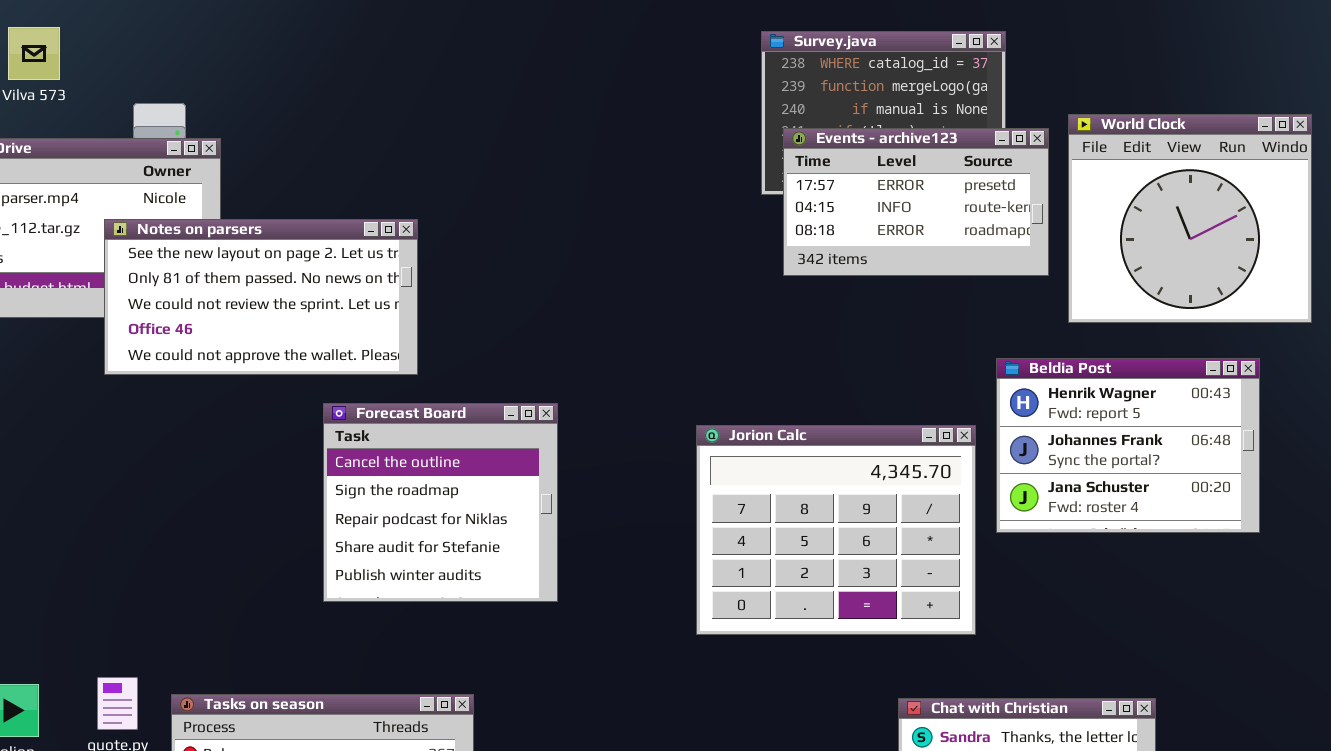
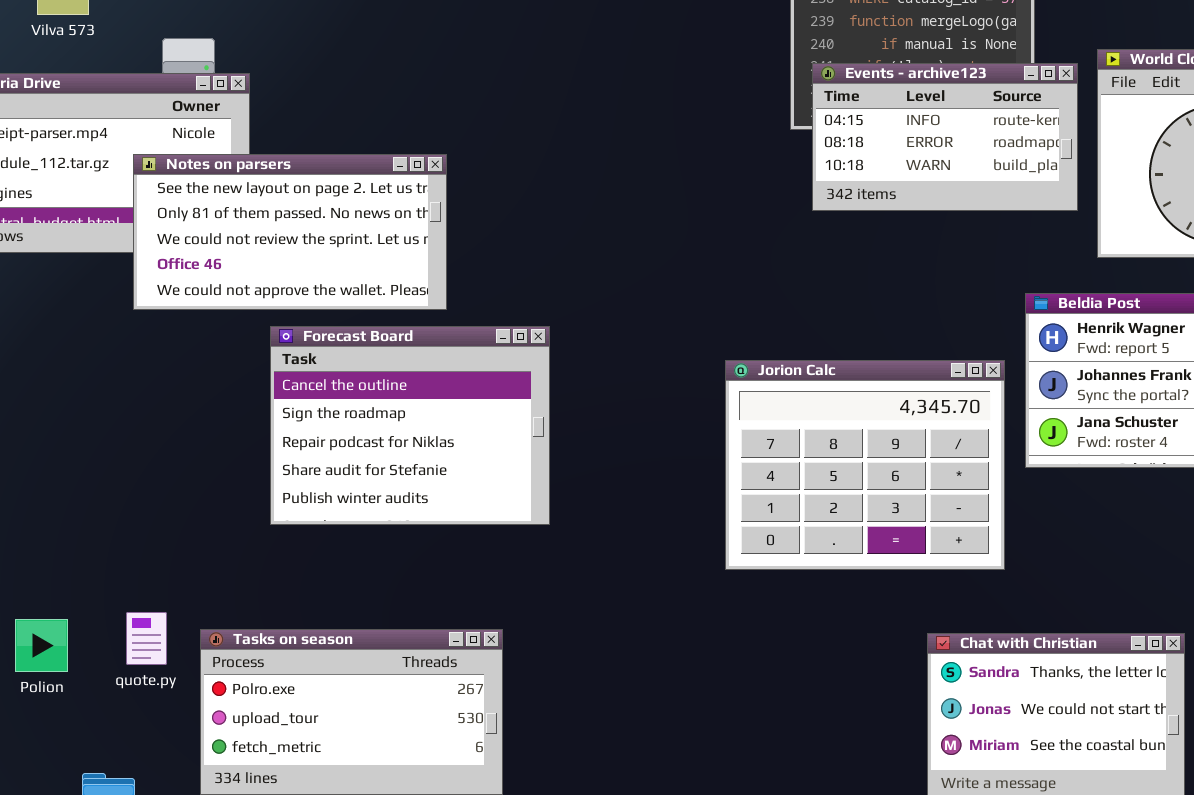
Events - archive123: [783,128,1049,276] -> [812,63,1078,211], scrolled down 1 row
Forecast Board: [323,403,558,602] -> [270,326,550,525], moved, resized

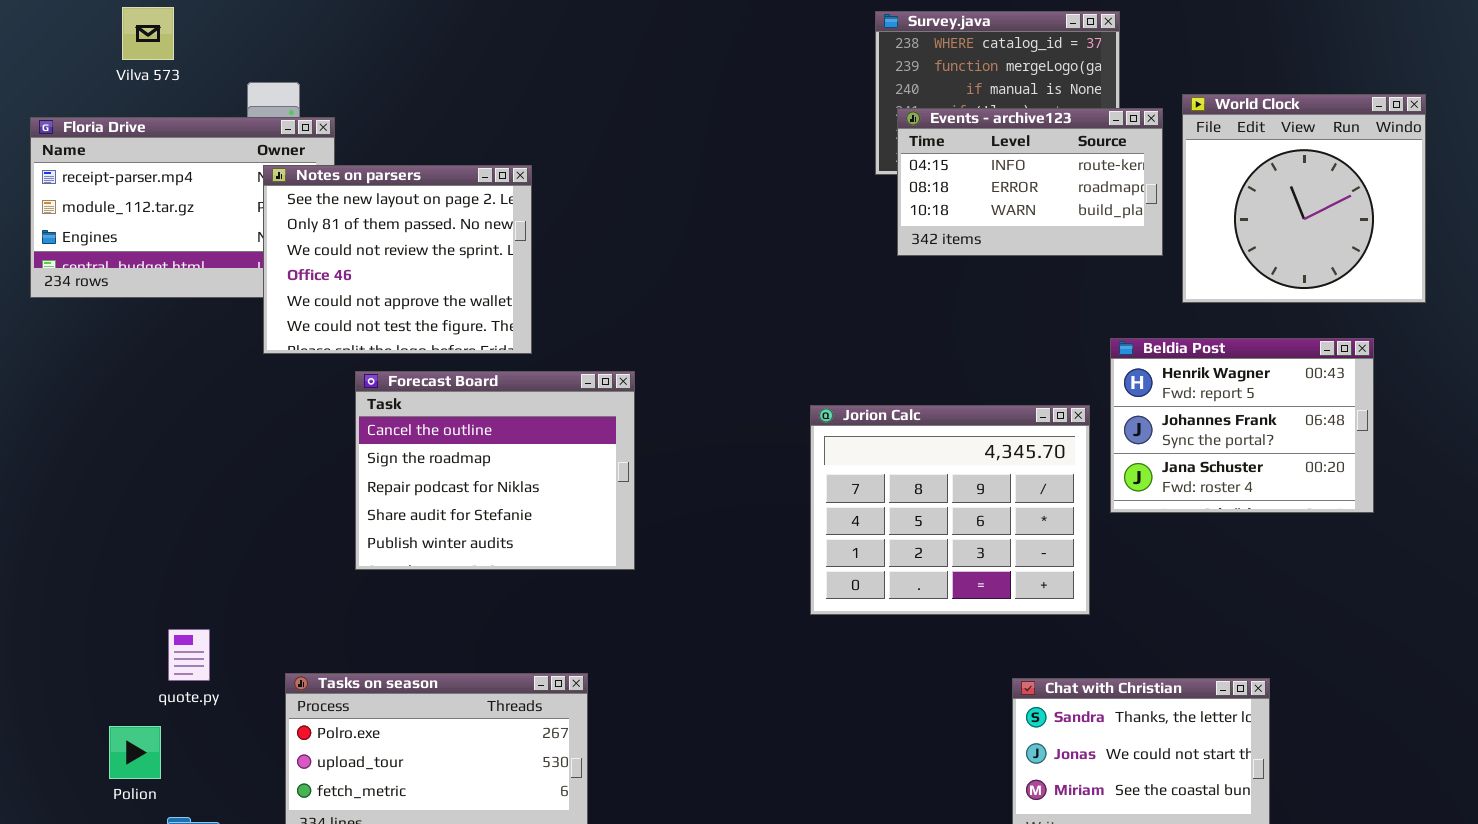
Notes on parsers: [133,154,447,310] -> [263,165,532,354], resized
quote.py: [126,612,167,665] -> [168,629,210,681], moved
Polion: [15,619,68,672] -> [109,726,161,779], moved

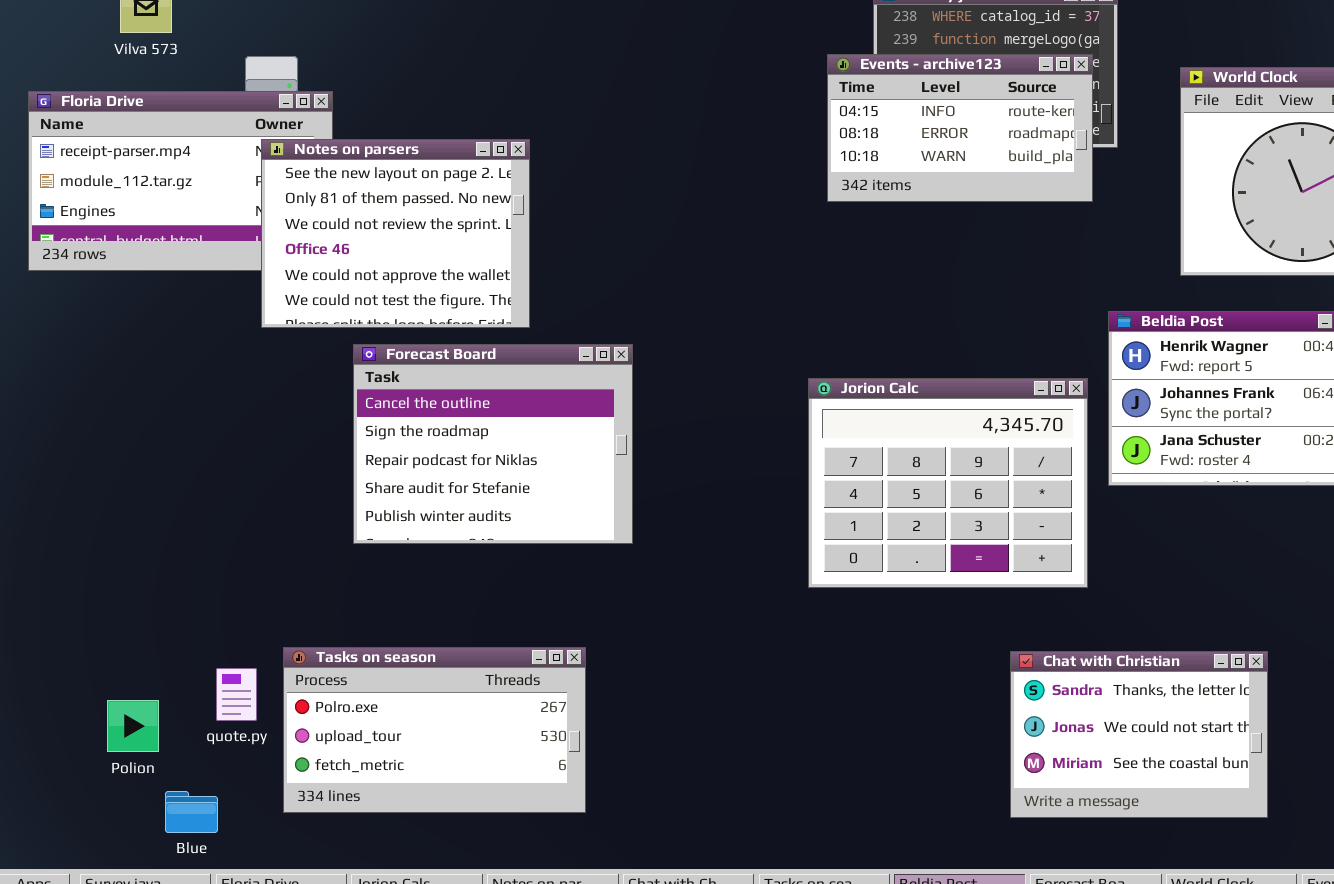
Events - archive123: [897,108,1163,256] -> [827,54,1093,202], moved
quote.py: [168,629,210,681] -> [216,668,257,721], moved

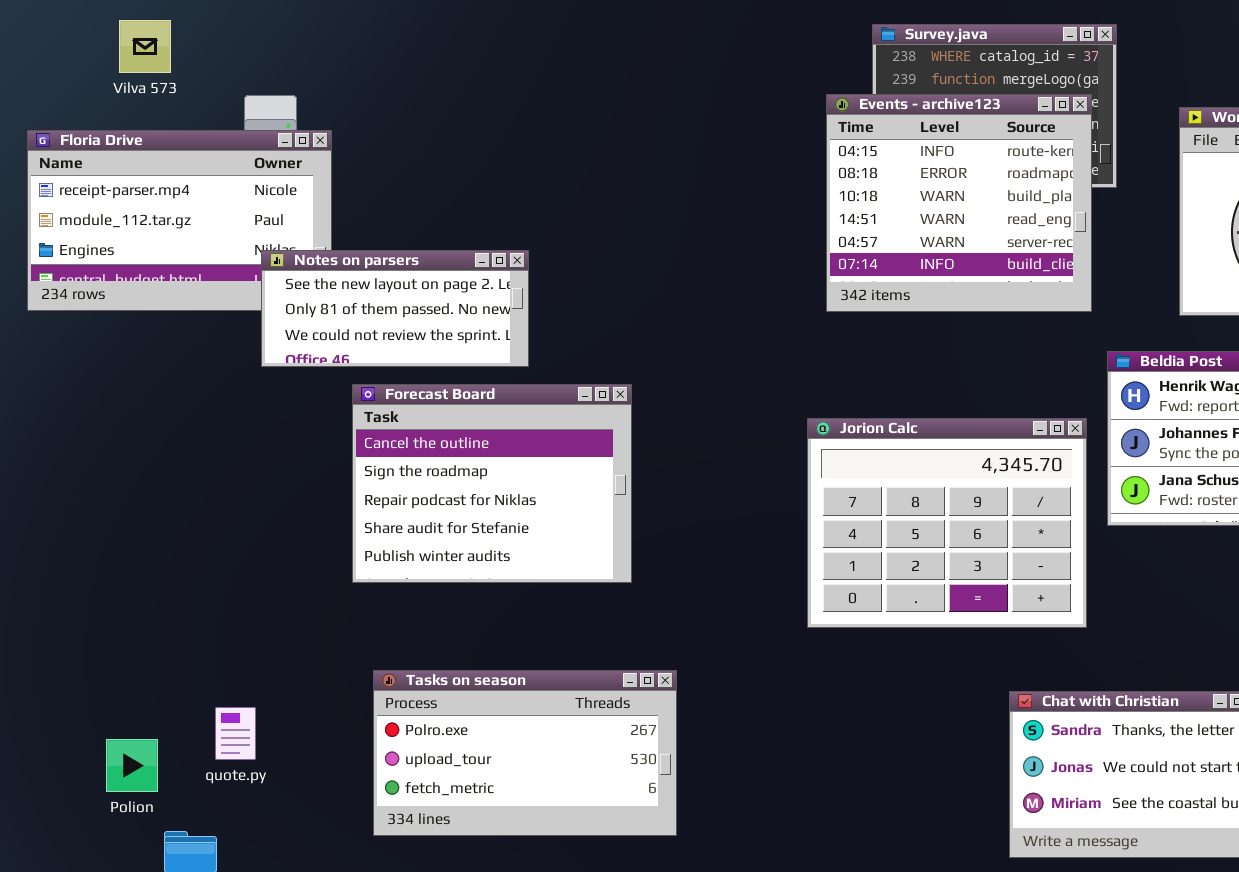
Events - archive123: [827,54,1093,202] -> [826,94,1092,312], resized
Notes on parsers: [261,139,530,328] -> [261,250,529,367], resized
Tasks on season: [283,647,586,813] -> [373,670,677,836], moved

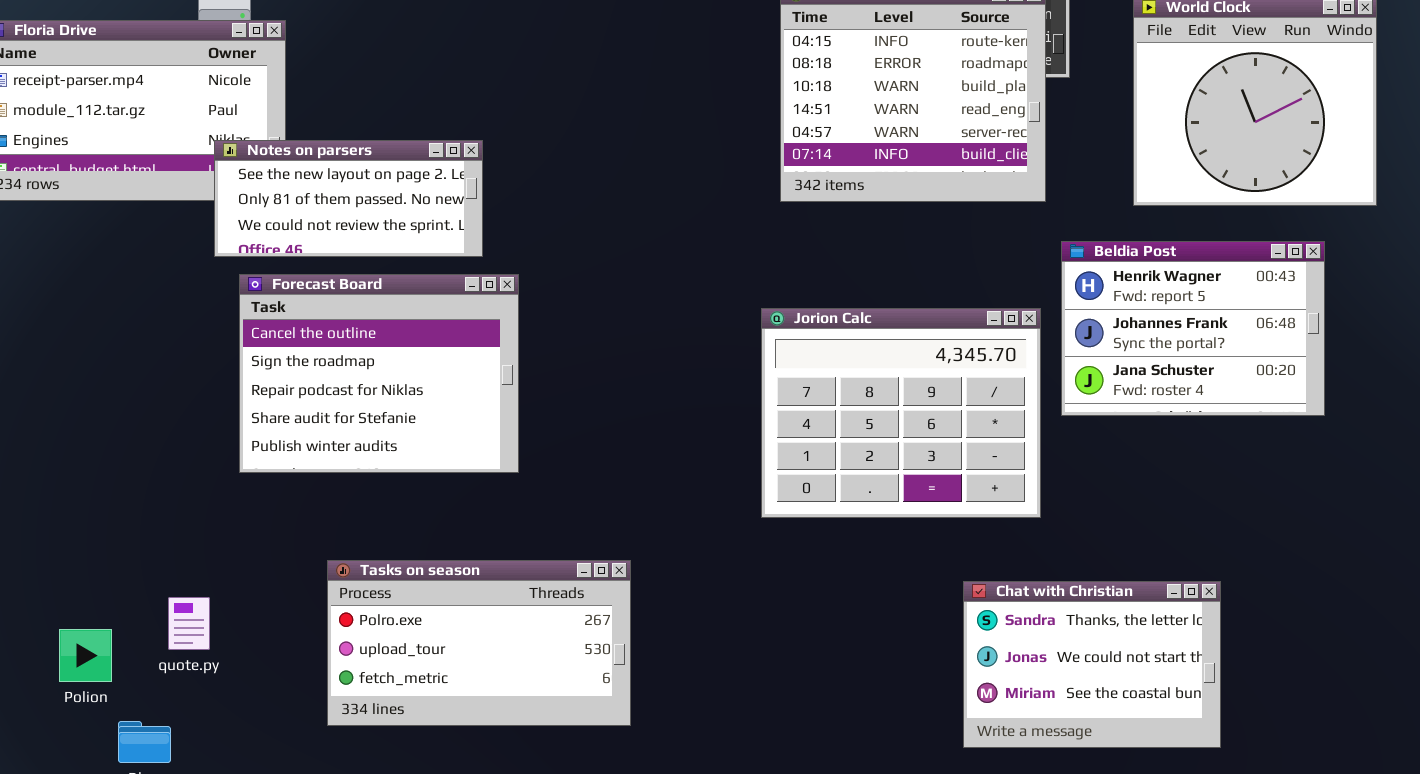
Forecast Board: [352,384,632,583] -> [239,274,519,473], moved

